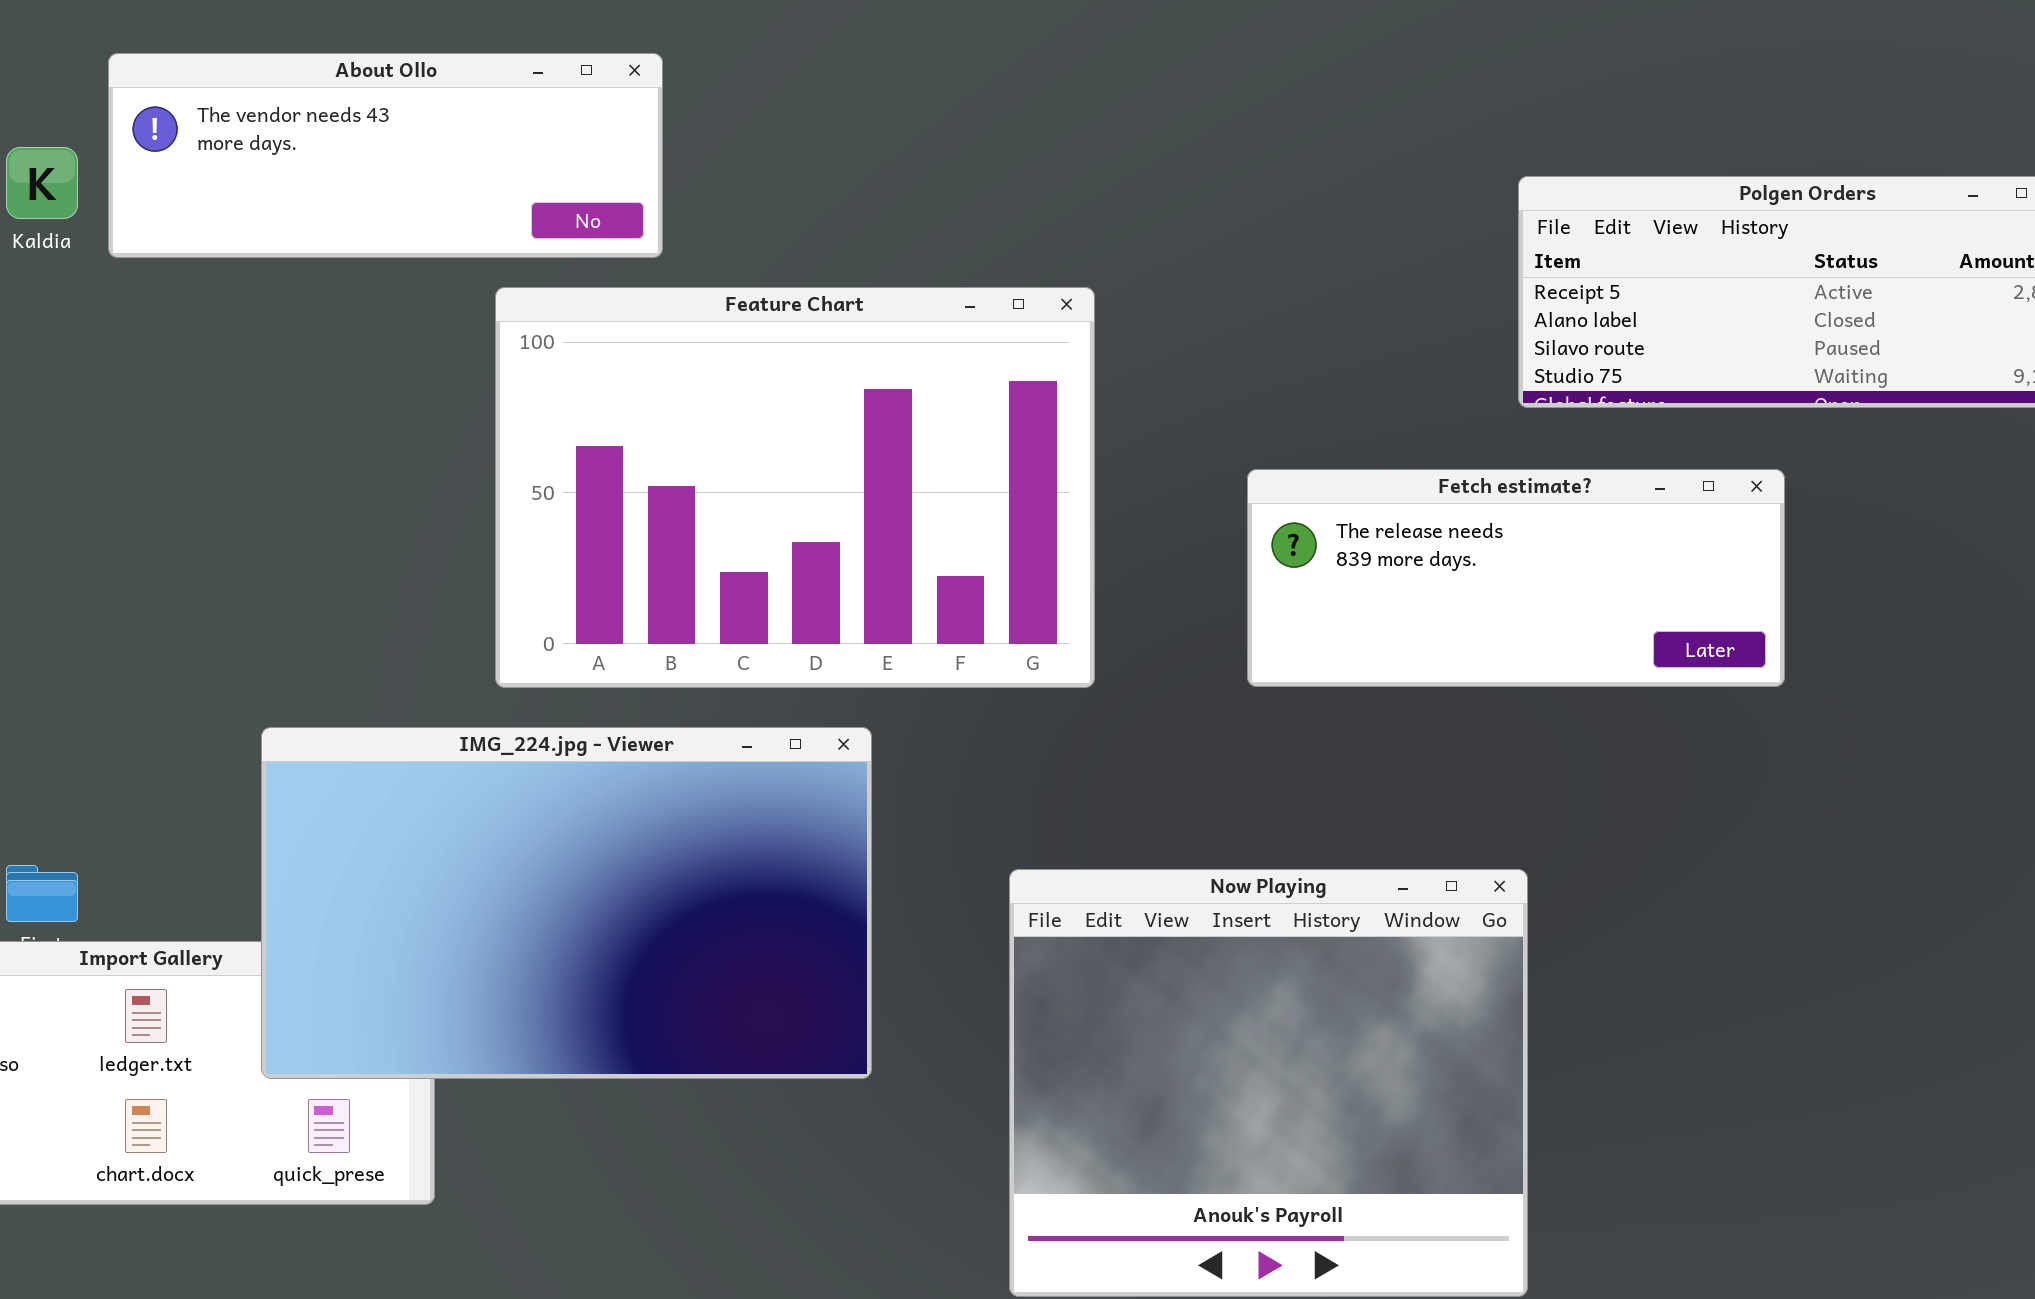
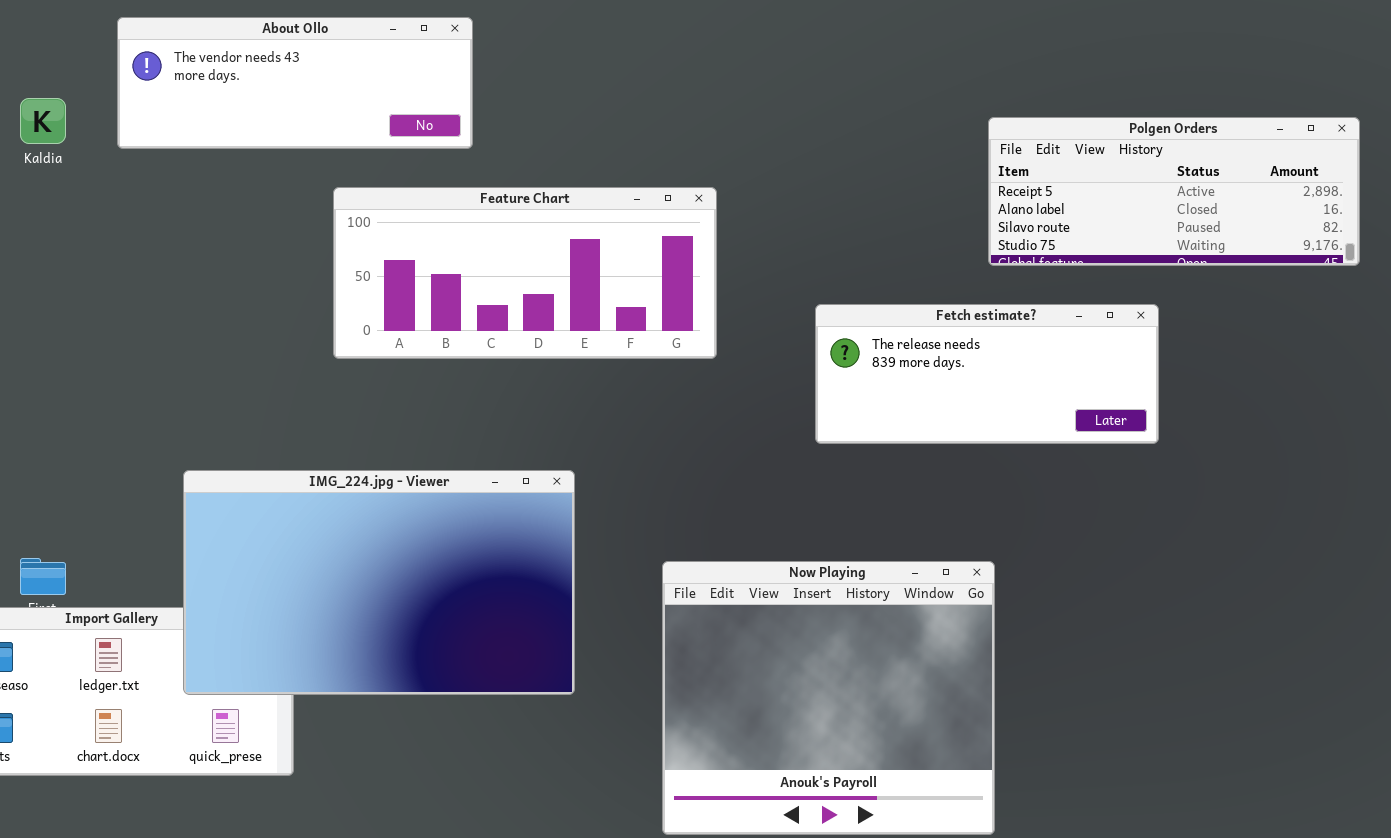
About Ollo: [108,53,663,258] -> [117,17,473,149], moved
Feature Chart: [495,287,1095,688] -> [333,187,717,359], resized

